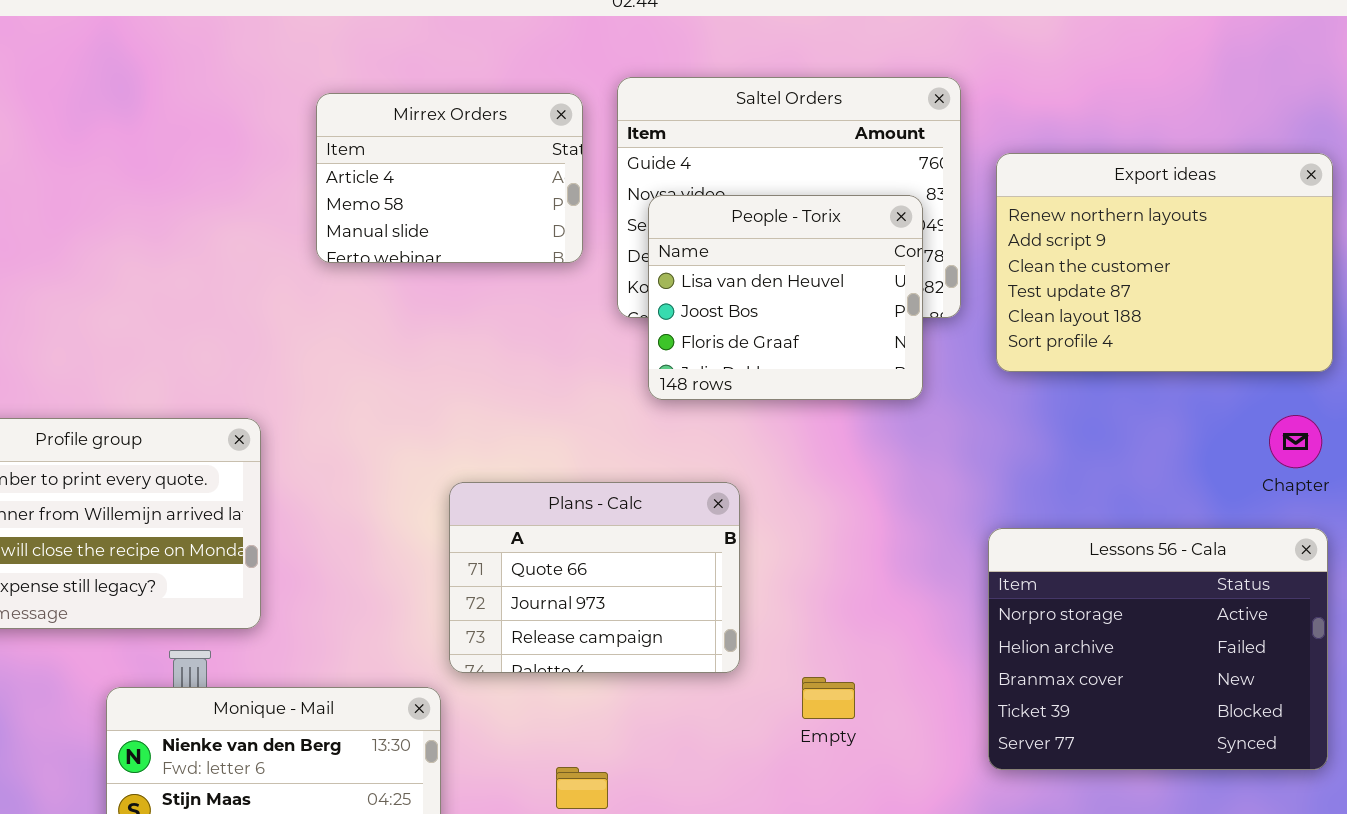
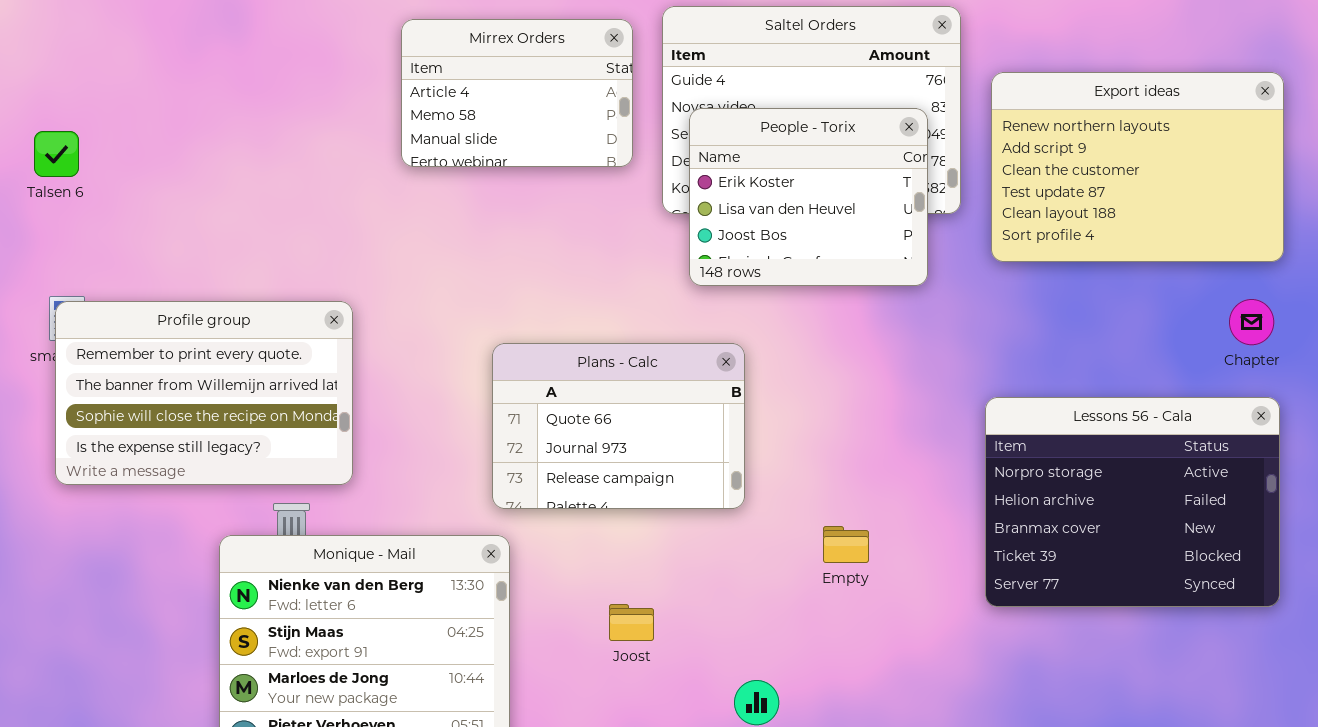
People - Torix: [648,195,923,400] -> [689,108,928,286], scrolled up 1 row
Plans - Calc: [449,482,740,673] -> [492,343,745,509], moved

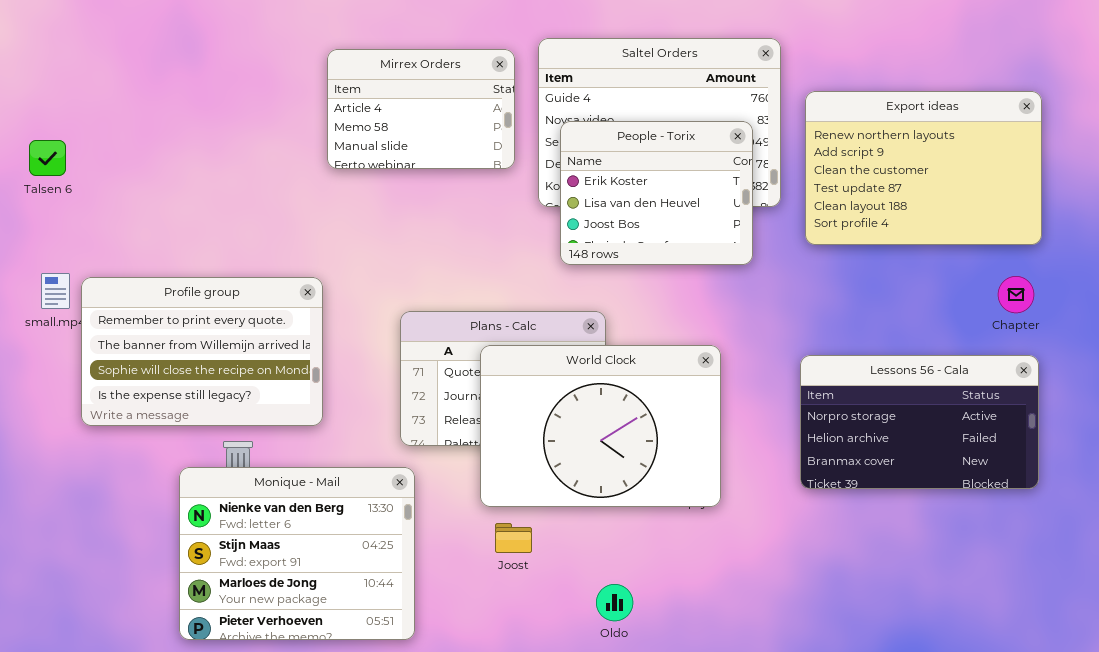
Profile group: [55,301,353,485] -> [81,277,323,426], moved
World Clock: none -> [480,345,721,507], opened
Lessons 56 - Cala: [985,397,1280,607] -> [800,355,1039,489], resized

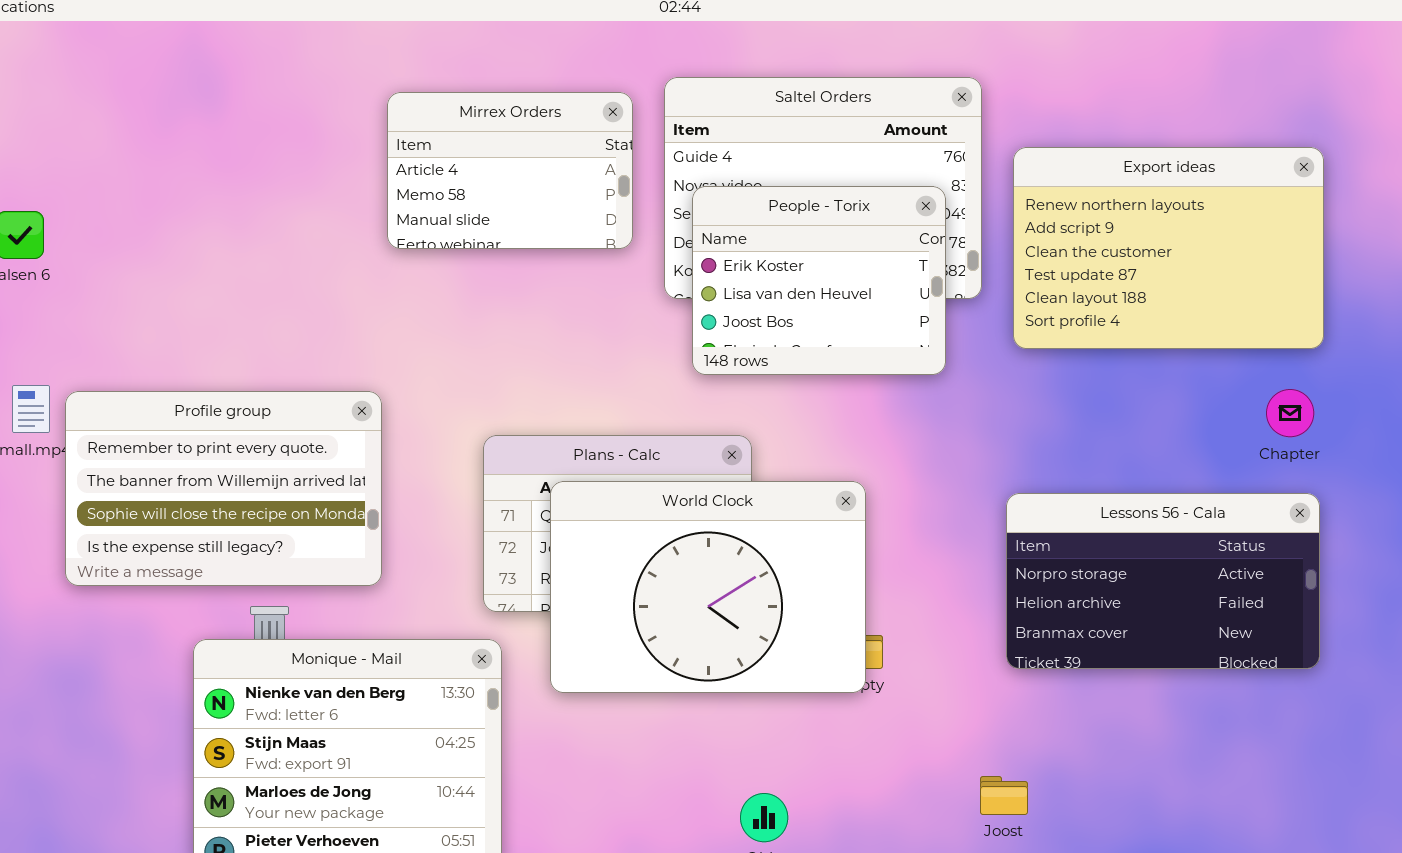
World Clock: [480,345,721,507] -> [550,481,866,693], moved
Joost: [495,523,532,553] -> [980,776,1028,815], moved

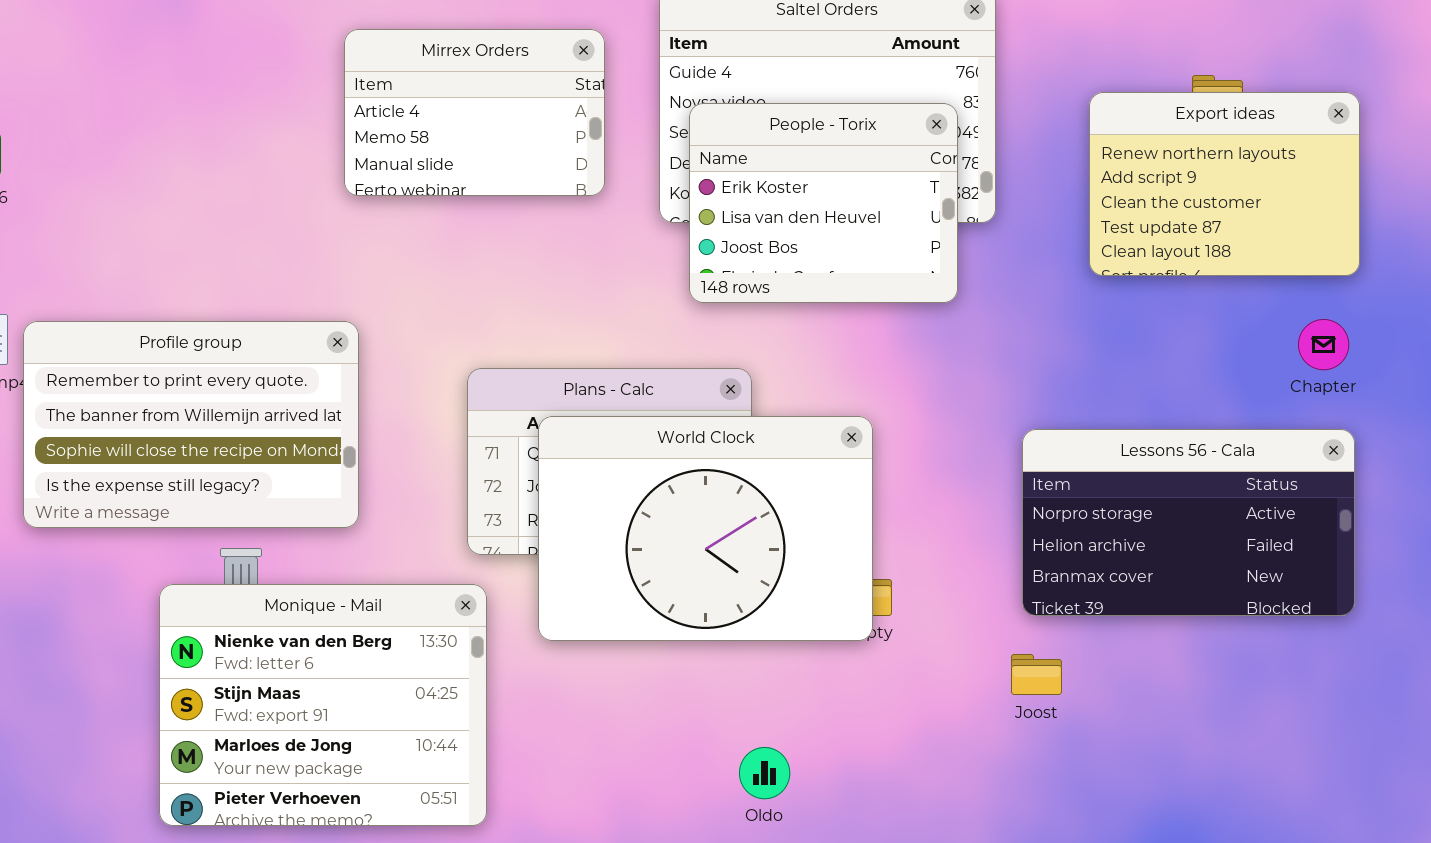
Mirrex Orders: [387,92,633,249] -> [344,29,605,196], moved
Export ideas: [1013,147,1324,349] -> [1089,92,1360,276], resized
Joost: [980,776,1028,815] -> [1011,654,1062,695], moved

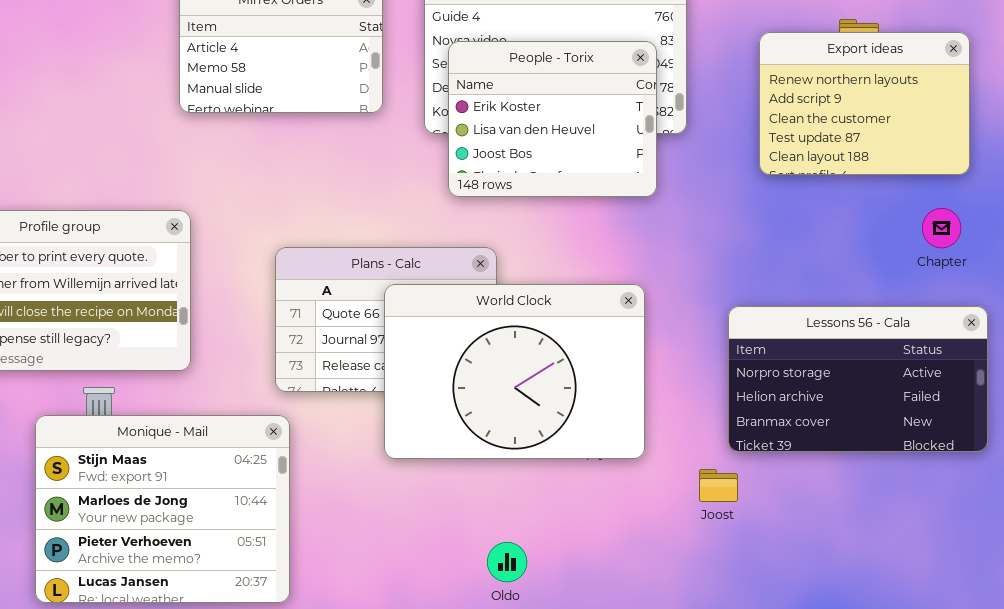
World Clock: [538,416,873,641] -> [384,284,645,459], moved
Lessons 56 - Cala: [1022,429,1355,616] -> [728,306,988,452], moved
Monique - Mail: [159,584,487,826] -> [35,415,290,603], scrolled down 1 row

